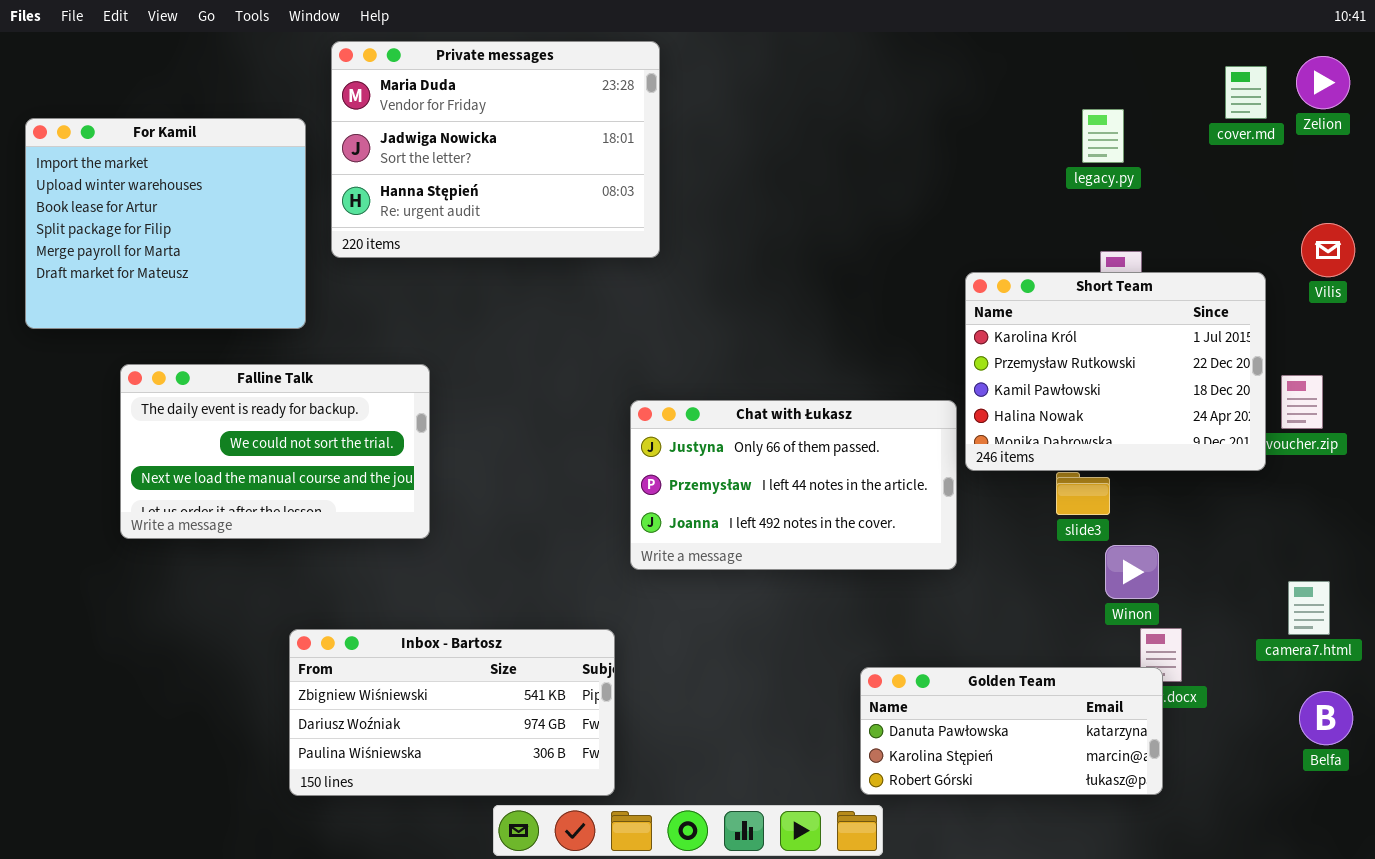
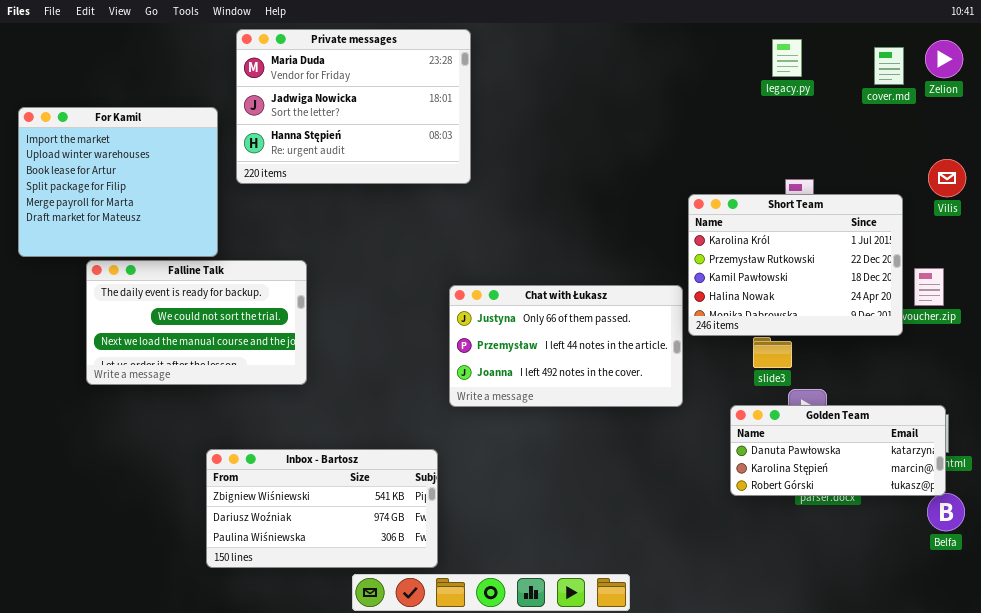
legacy.py: [1082,109,1124,163] -> [772,39,802,77], moved
For Kamil: [25,118,306,329] -> [18,107,218,257], moved
Golden Team: [860,667,1163,795] -> [730,405,946,496], moved

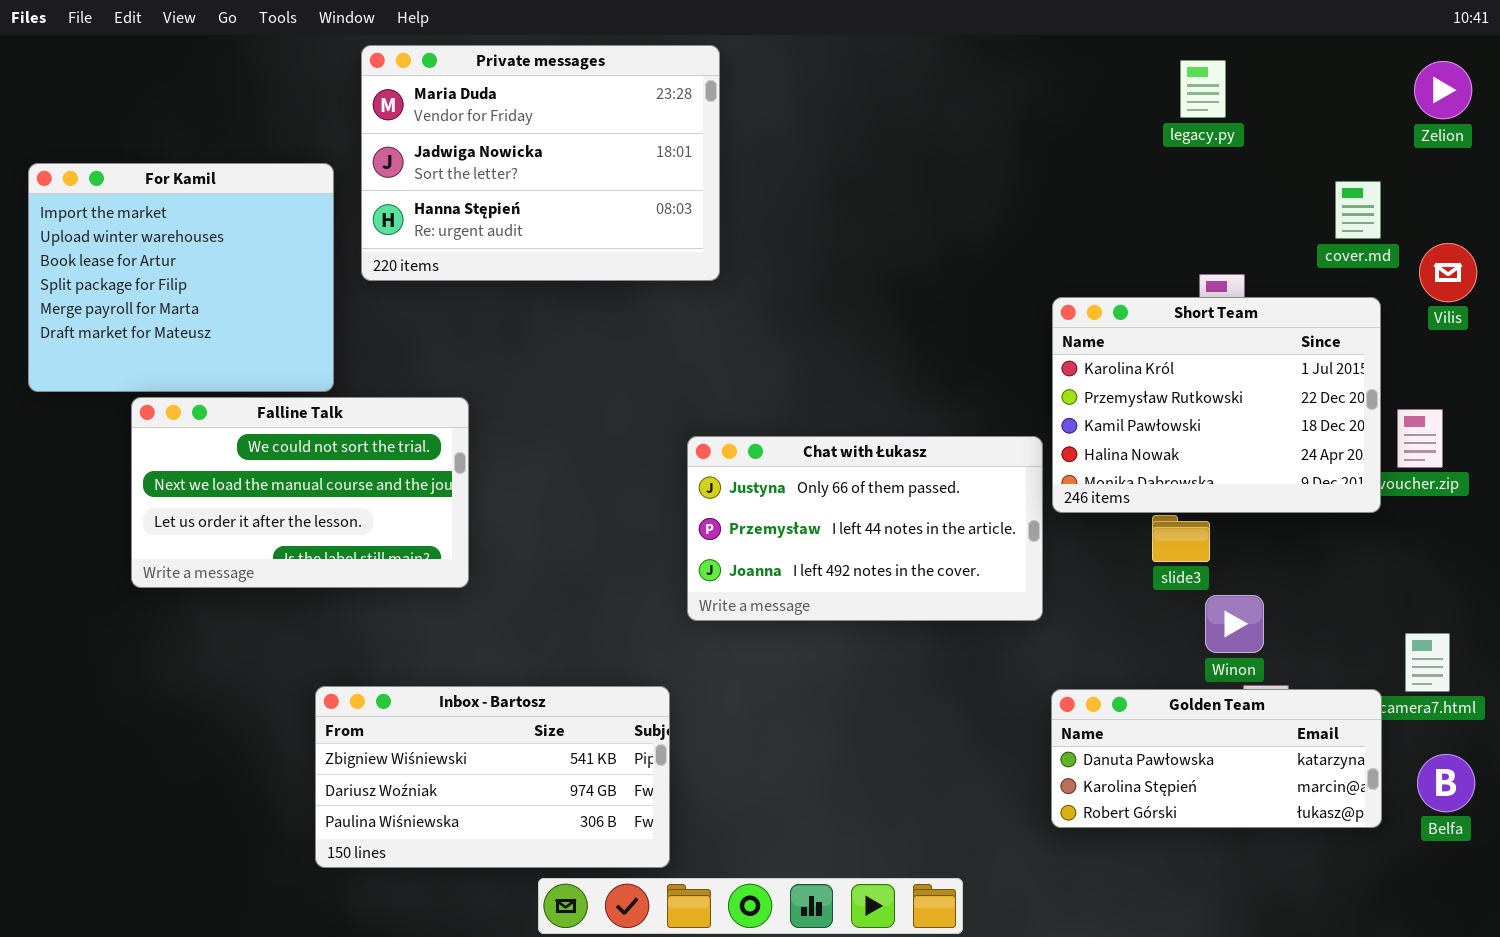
cover.md: [874,47,904,85] -> [1335,181,1381,239], moved
Falline Talk: [86,260,307,385] -> [131,397,469,588], scrolled down 1 row
Golden Team: [730,405,946,496] -> [1051,689,1382,828], moved

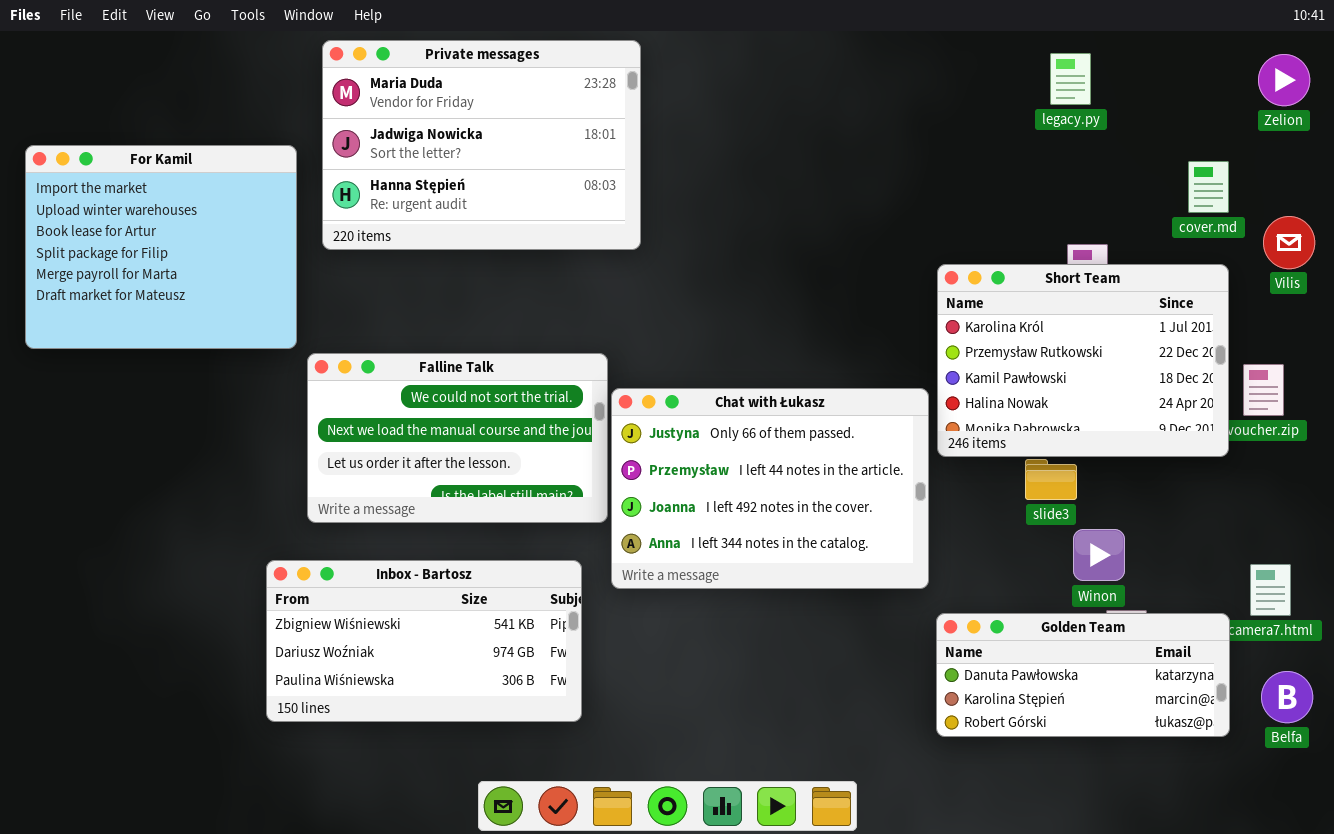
Falline Talk: [131,397,469,588] -> [307,353,608,523], moved
Chat with Łukasz: [687,436,1043,621] -> [611,388,929,589], resized
Inbox - Bartosz: [315,686,670,868] -> [266,560,582,722], moved

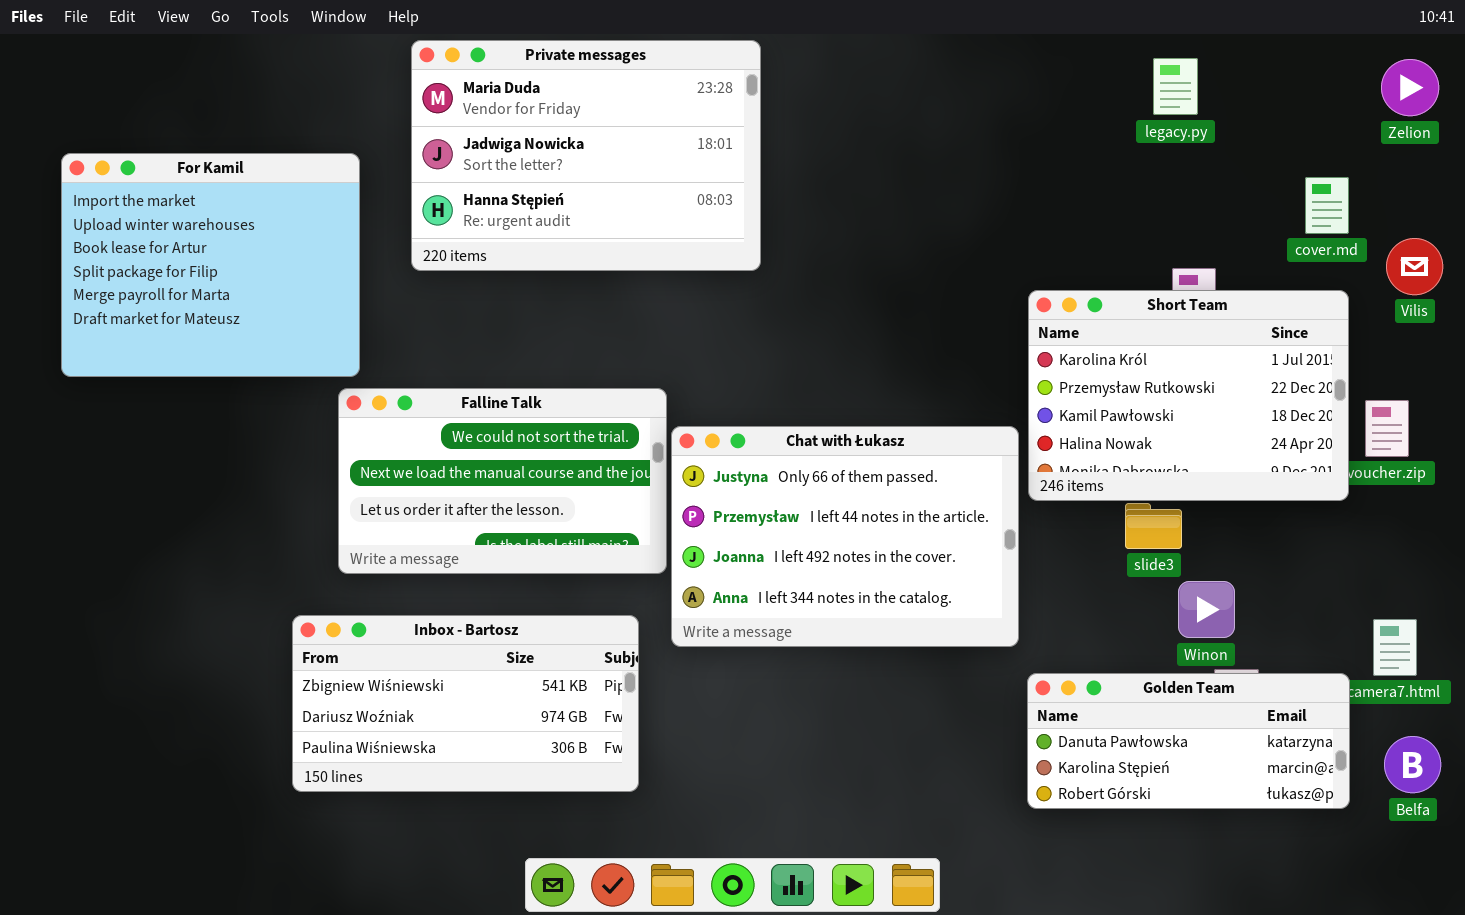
Private messages: [322,40,641,250] -> [411,40,761,271], moved
For Kamil: [25,145,297,349] -> [61,153,360,377], moved

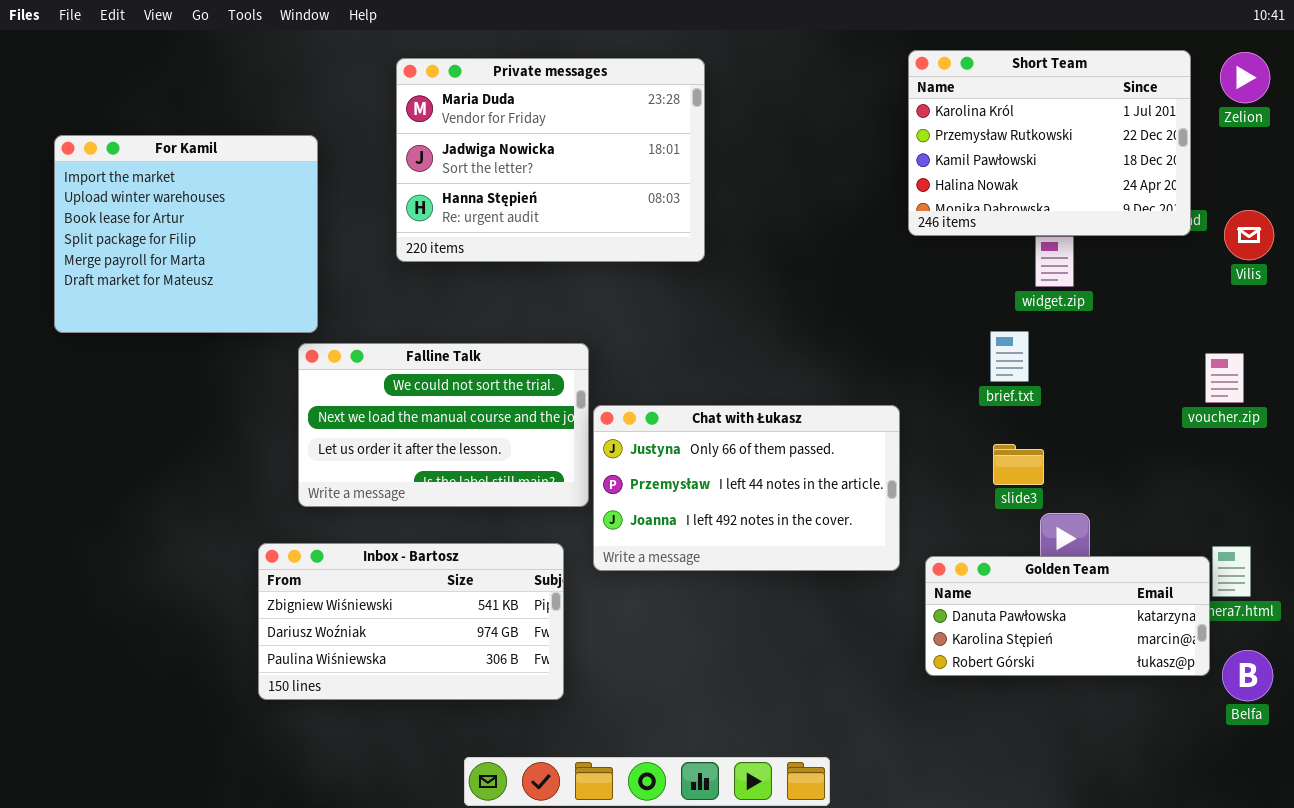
Private messages: [411,40,761,271] -> [396,58,705,262], moved
Short Team: [1028,290,1349,501] -> [908,50,1191,236], moved
Chat with Łukasz: [671,426,1019,647] -> [593,405,900,571], resized
Golden Team: [1027,673,1350,809] -> [925,556,1210,676], moved

